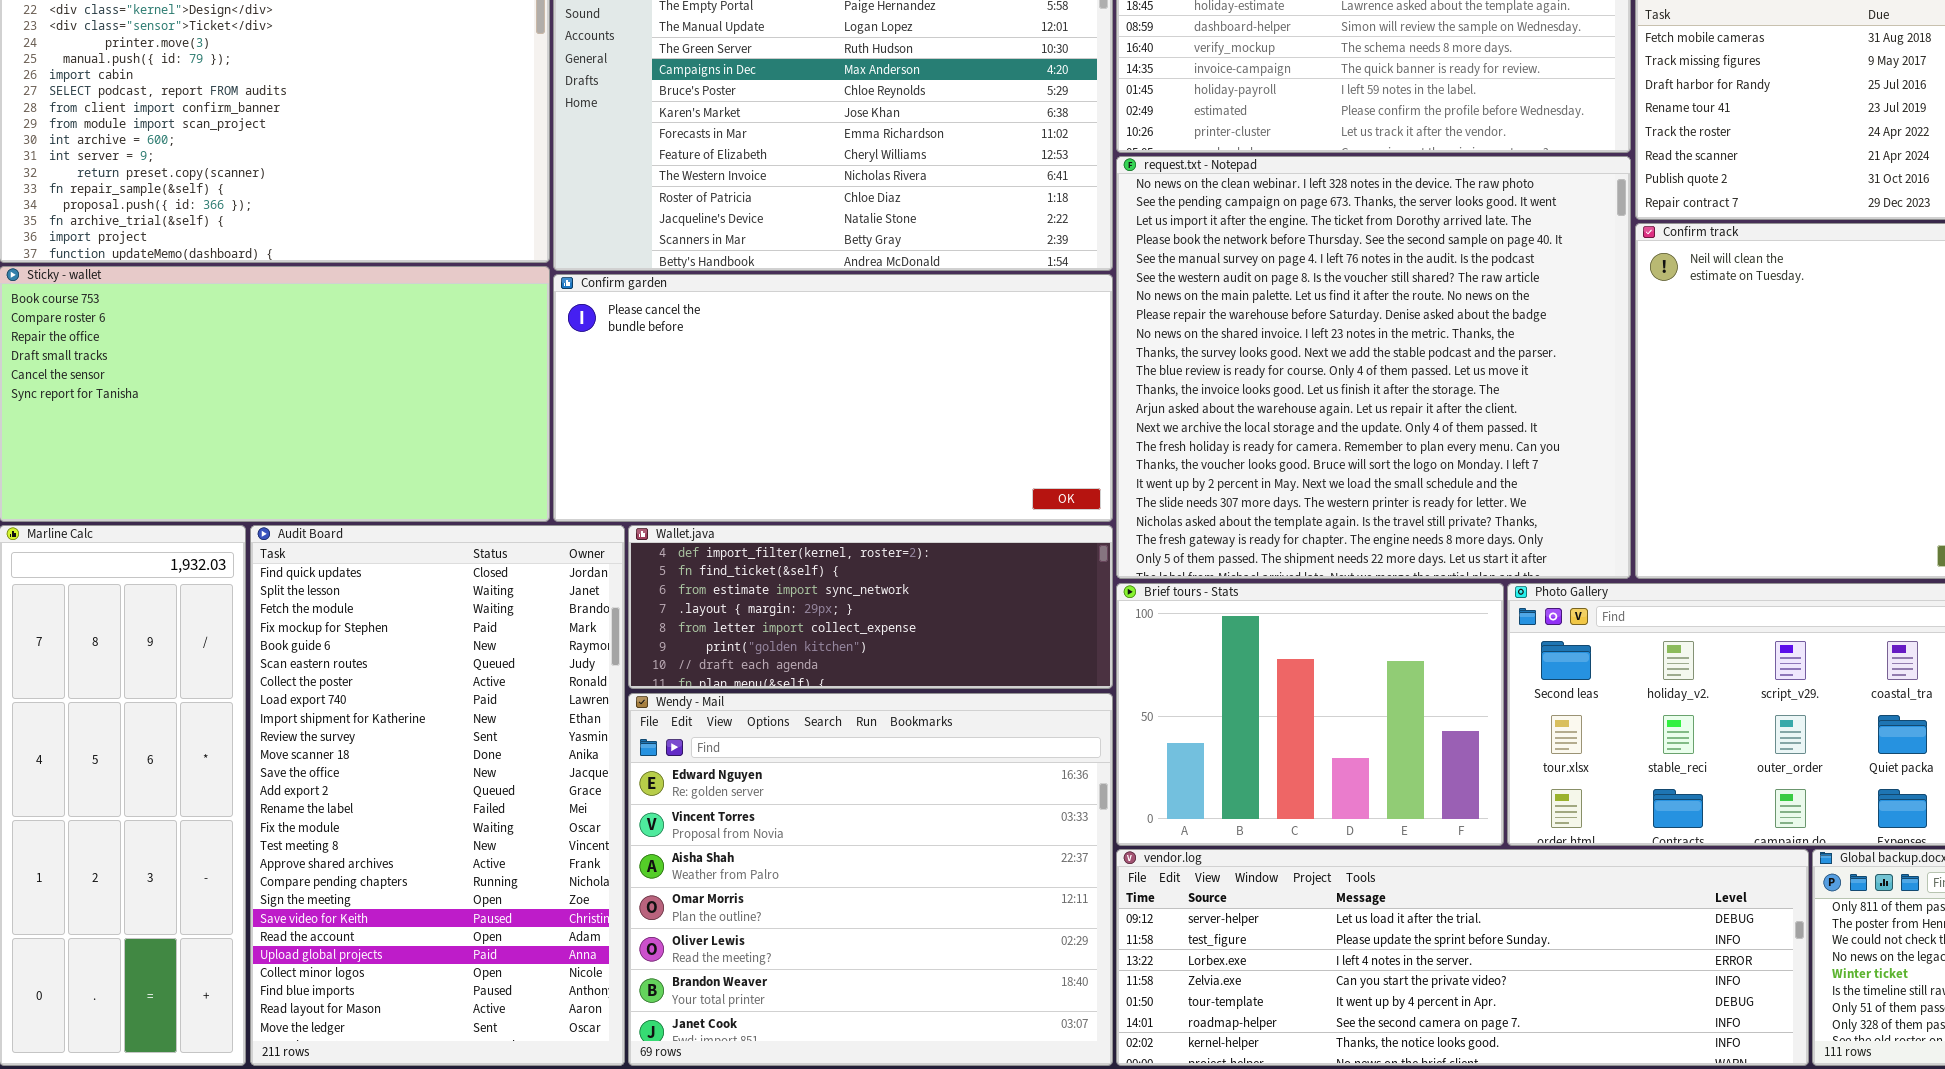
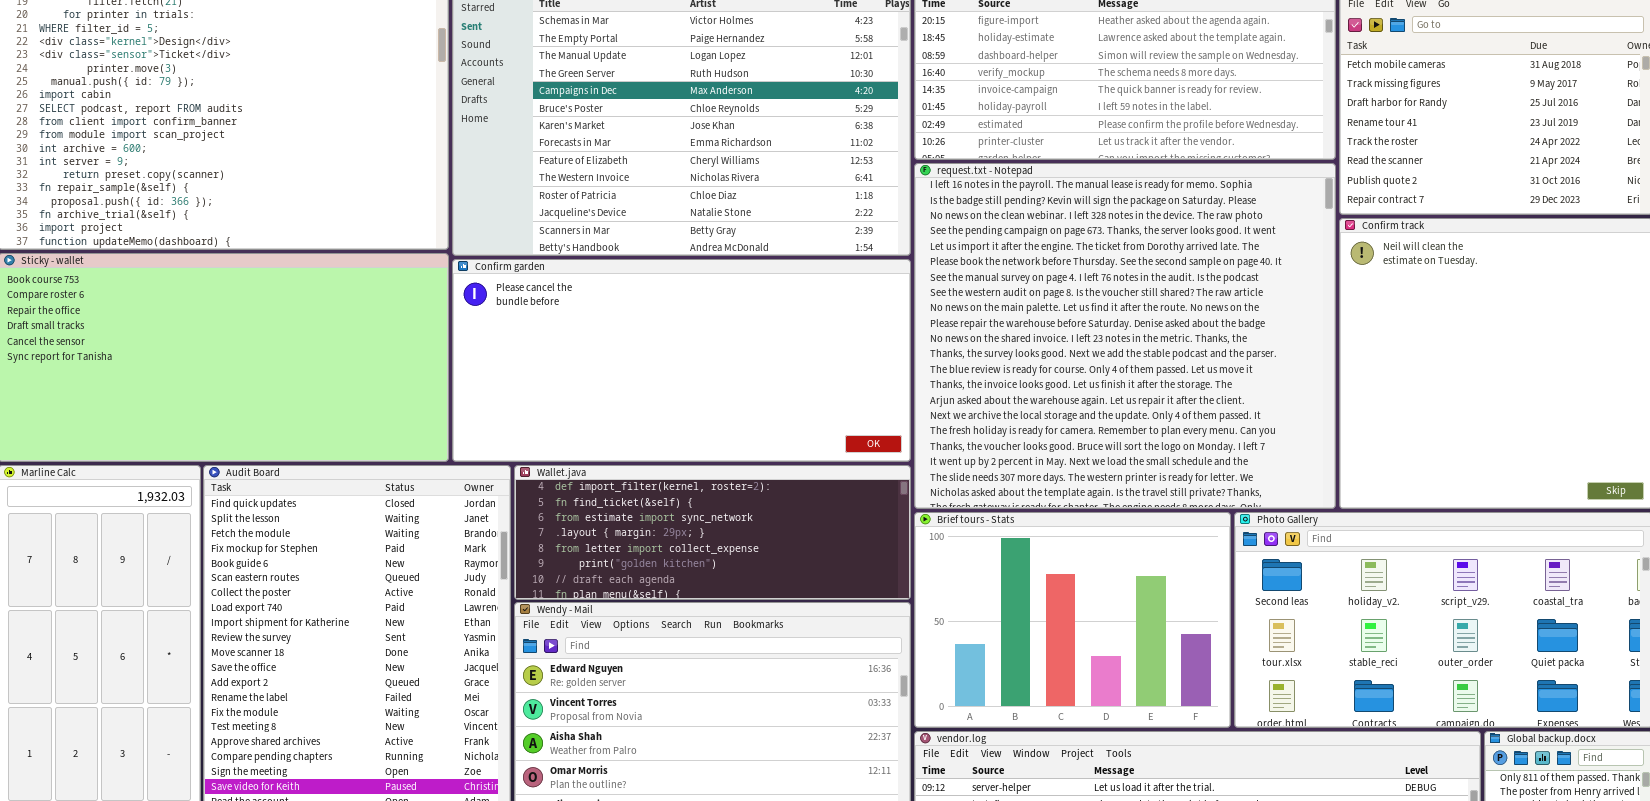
request.txt - Notepad: [1116,156,1631,579] -> [914,163,1336,509], scrolled up 2 rows

